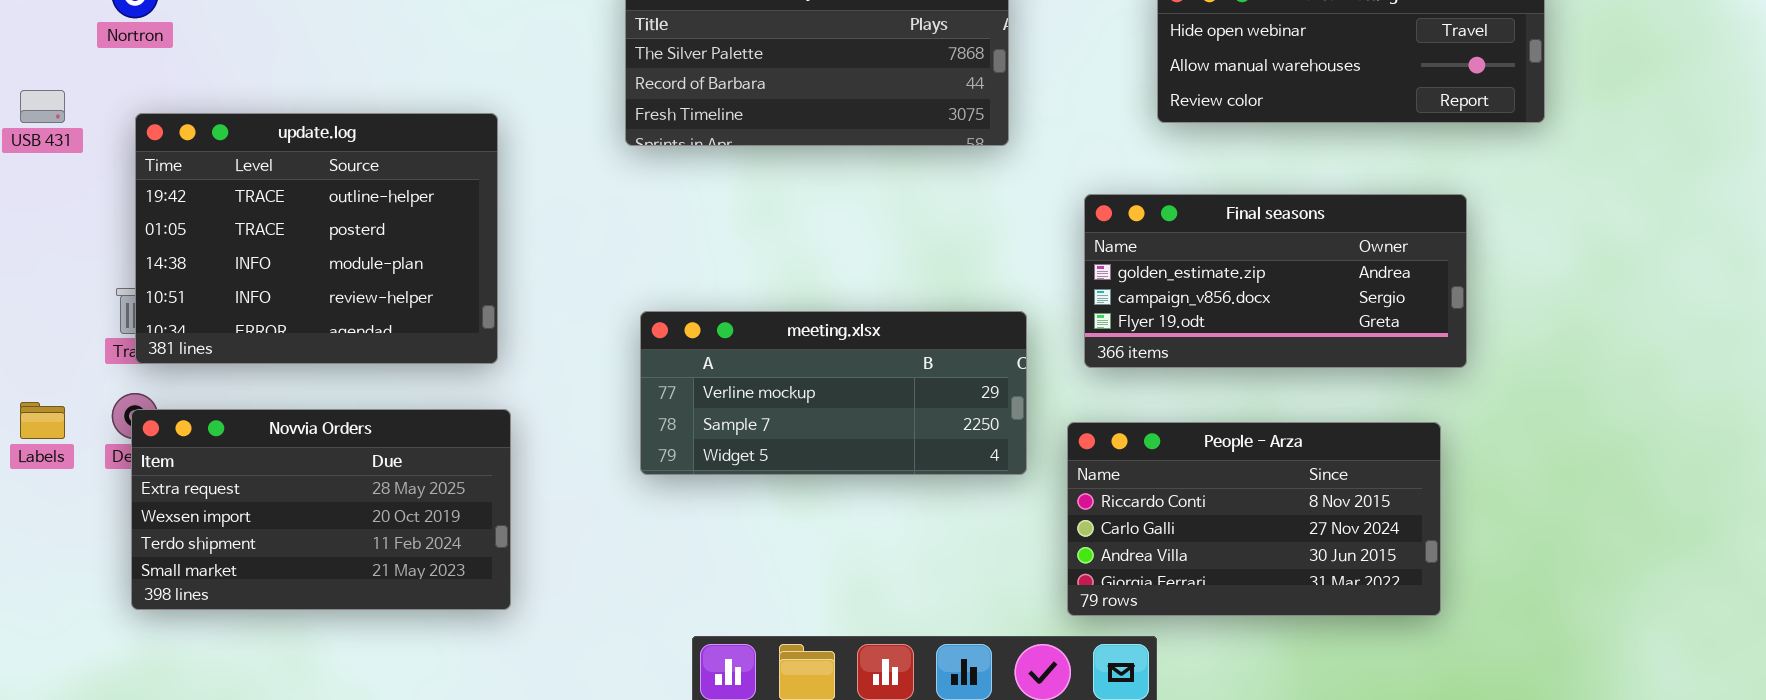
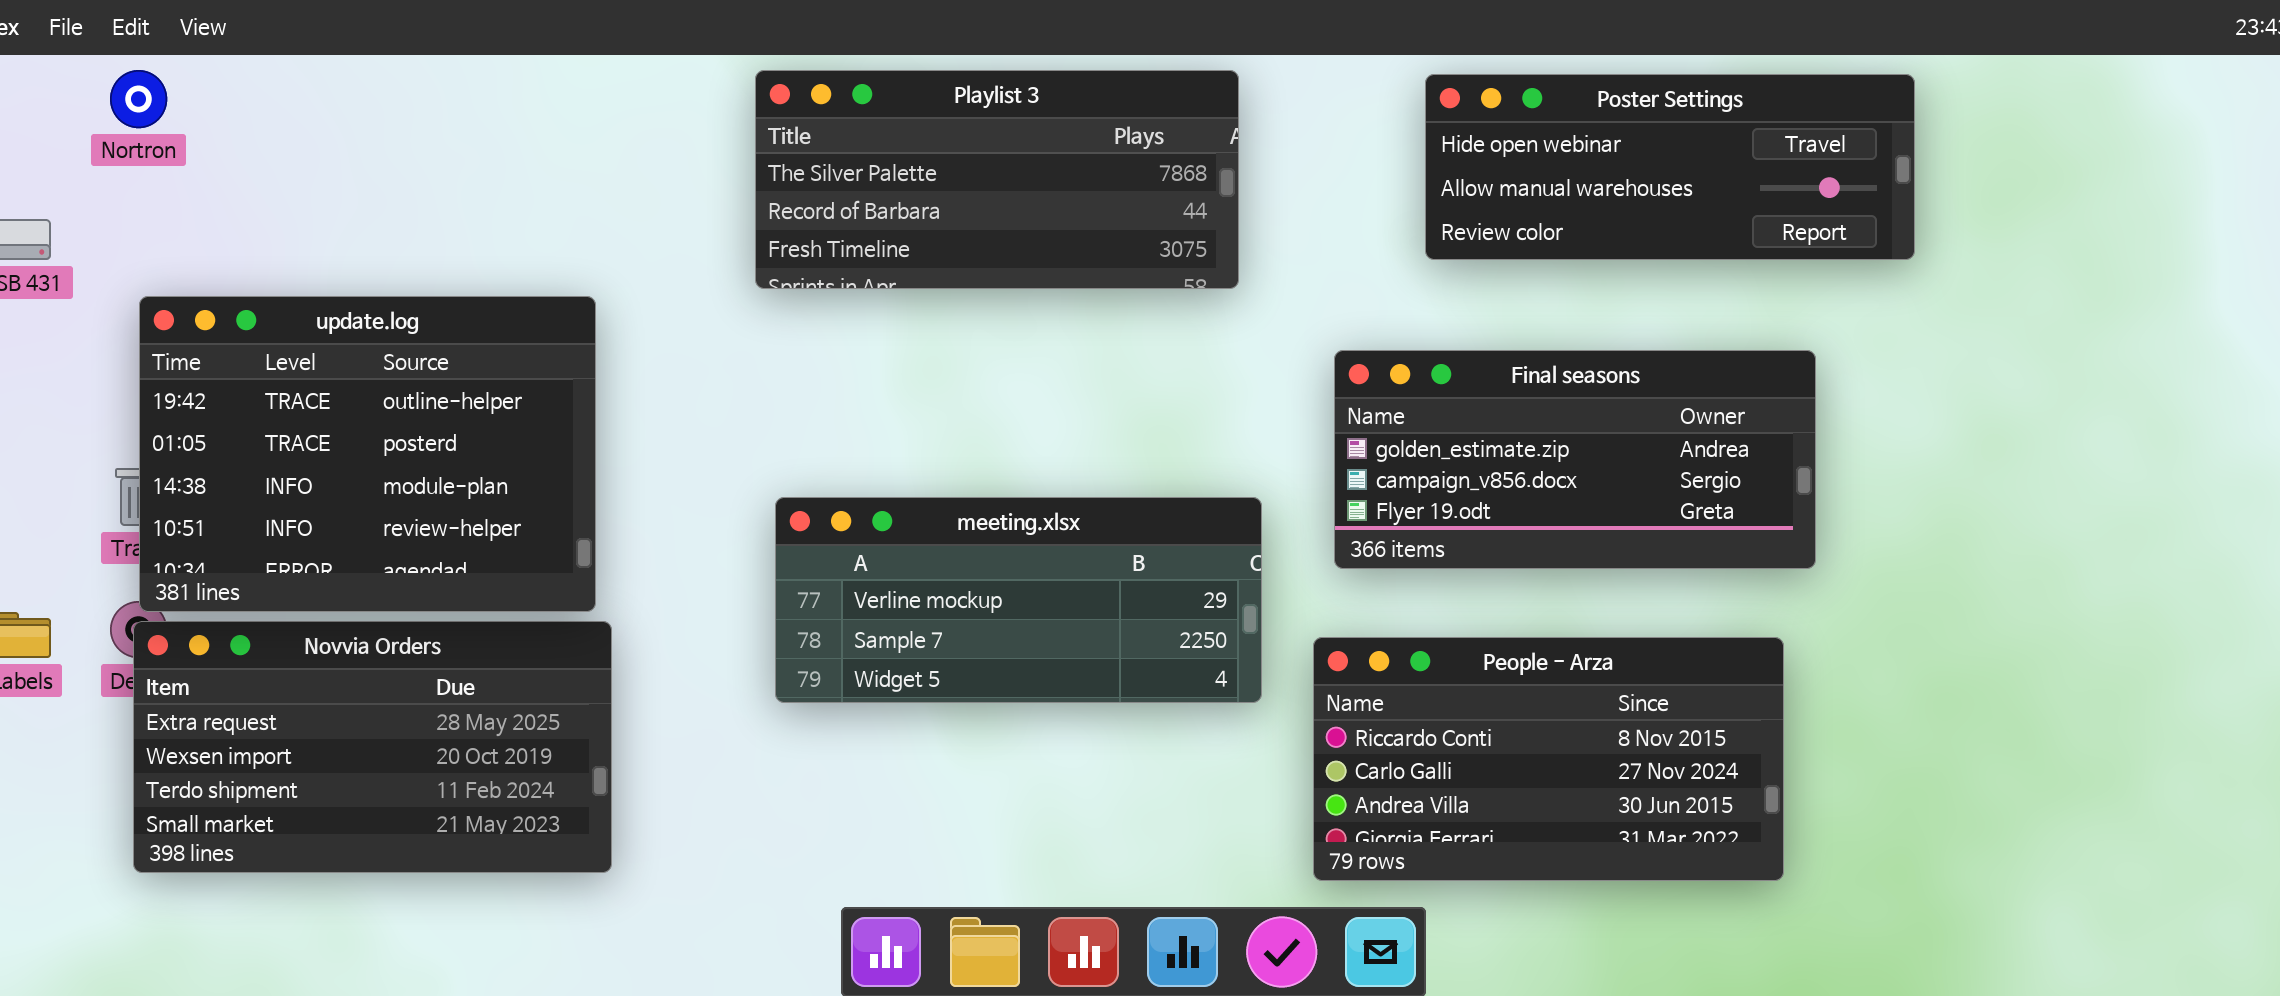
update.log: [135,113,498,364] -> [139,296,596,612], moved

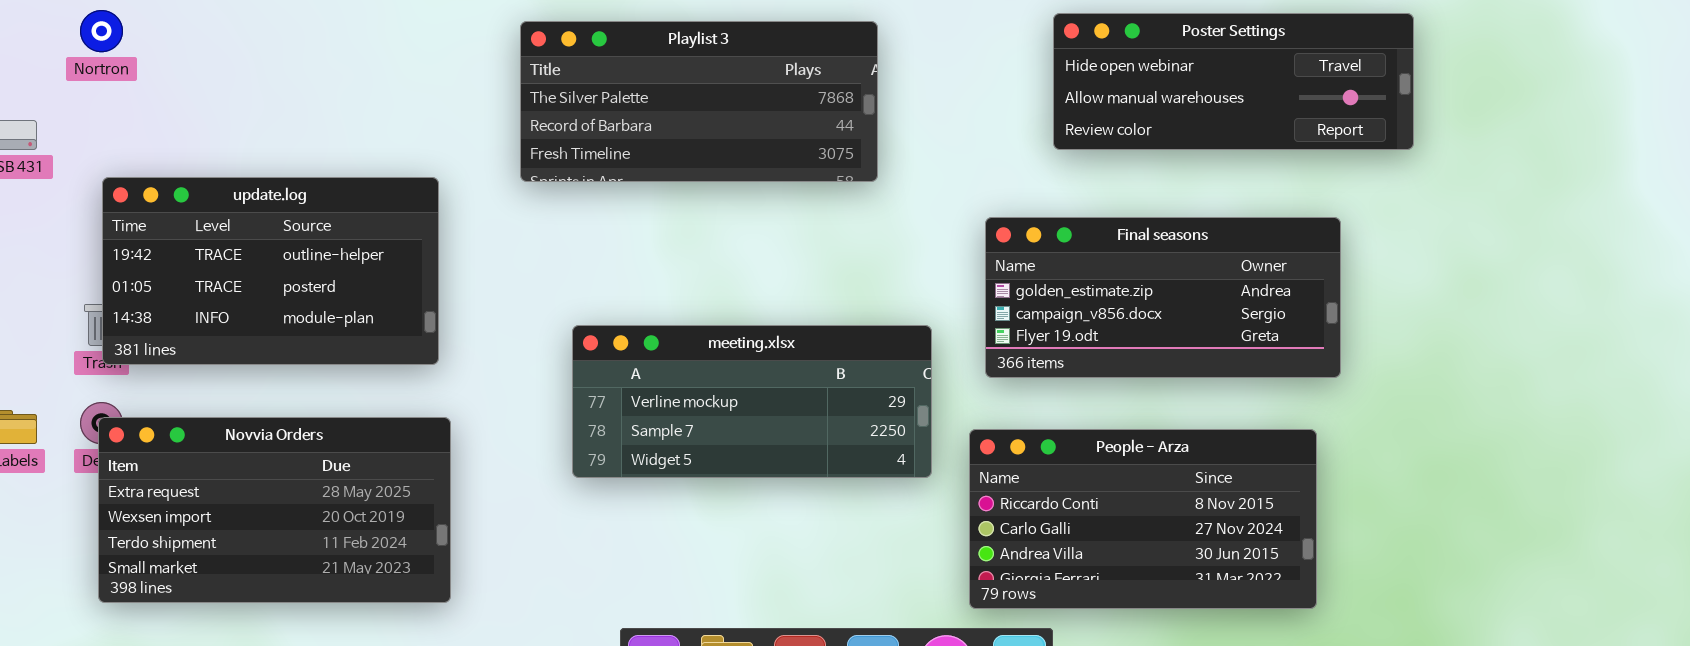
Playlist 3: [755,70,1239,289] -> [520,21,878,182], moved
update.log: [139,296,596,612] -> [102,177,439,365], resized

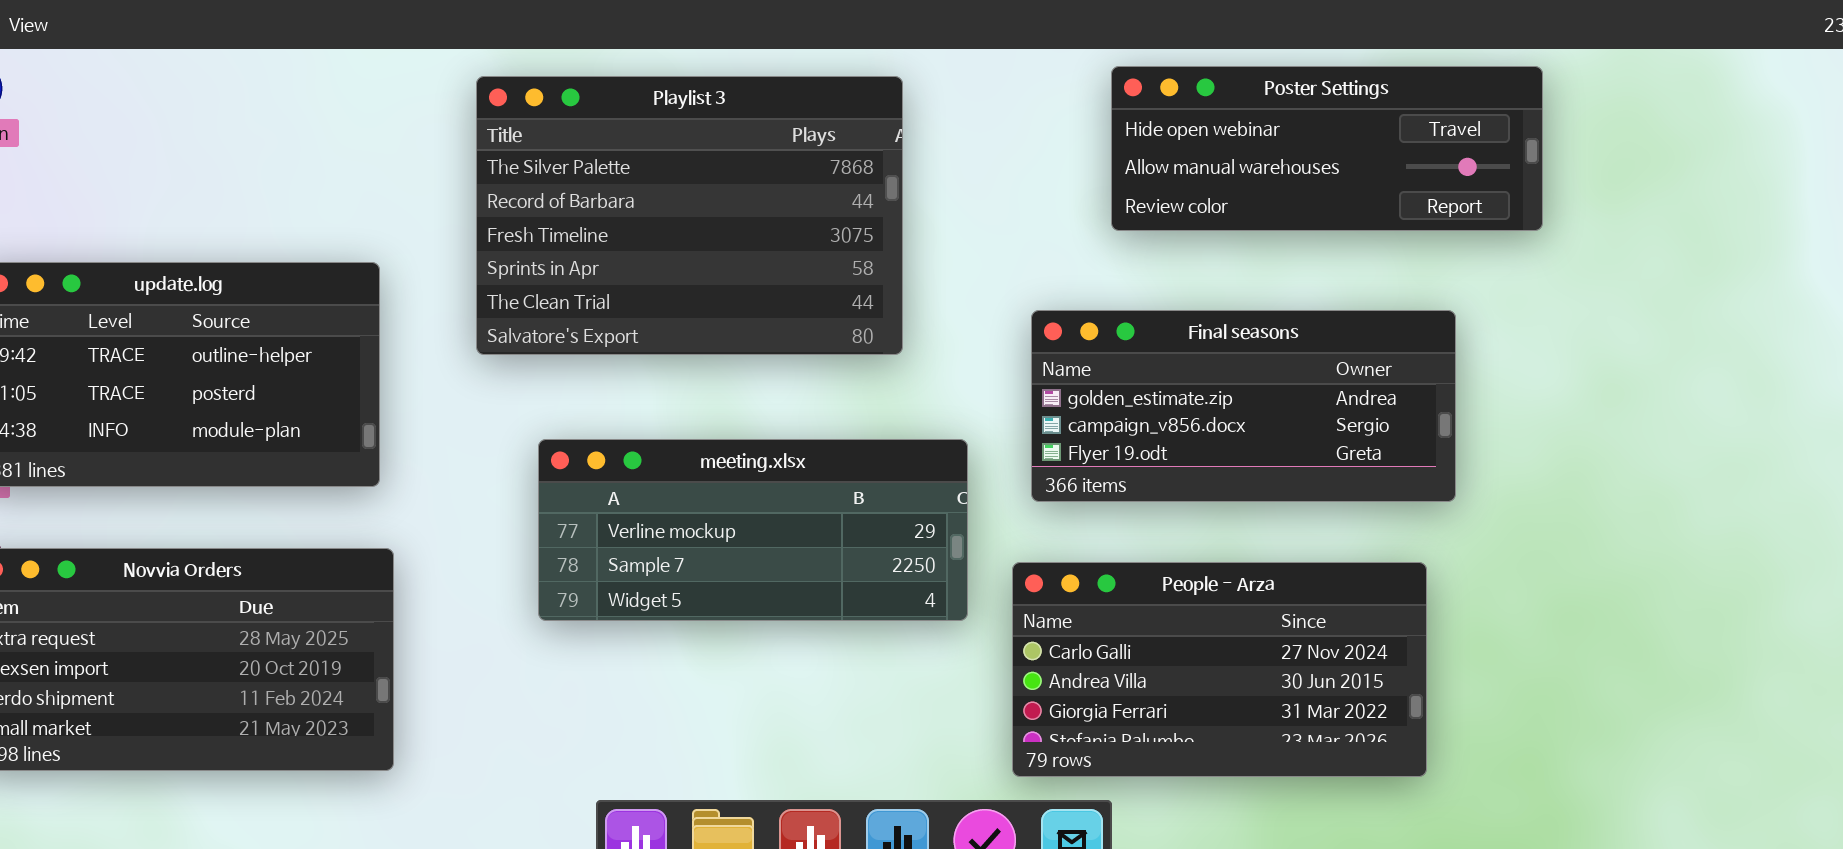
Playlist 3: [520,21,878,182] -> [476,76,903,355], resized
People - Arza: [969,429,1317,609] -> [1012,562,1427,777], scrolled down 1 row

